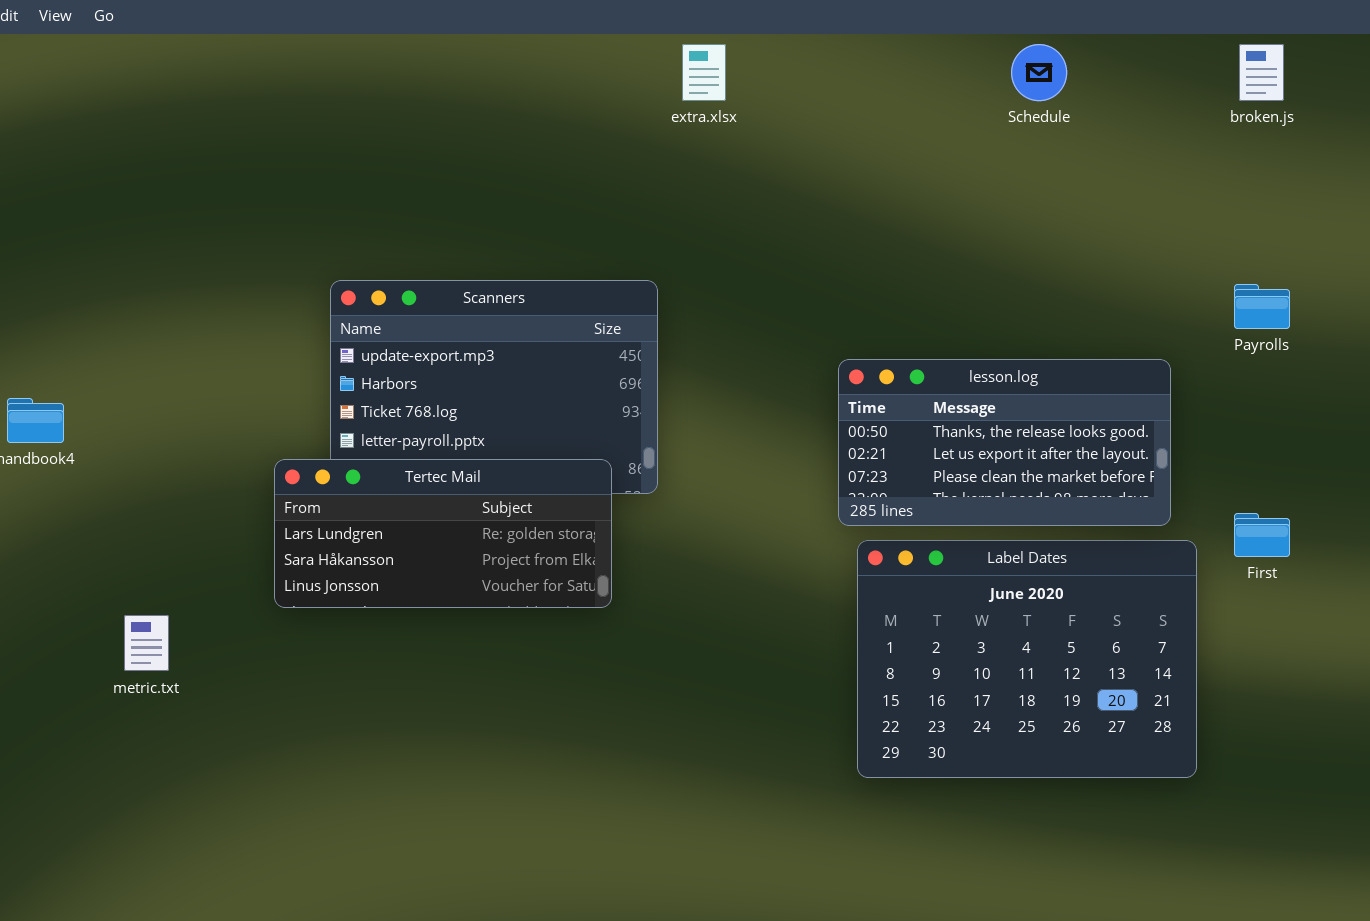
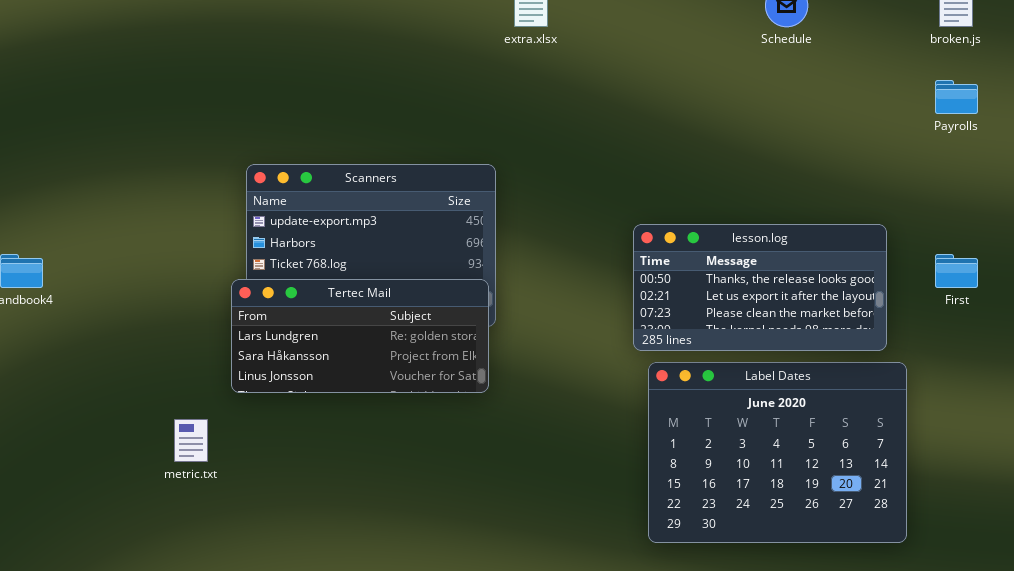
Payrolls: [1234,284,1290,329] -> [935,80,978,114], moved
Tertec Mail: [274,459,612,608] -> [231,279,489,393], moved
First: [1234,513,1290,557] -> [935,254,978,288], moved
metric.txt: [124,615,169,671] -> [174,419,208,462], moved

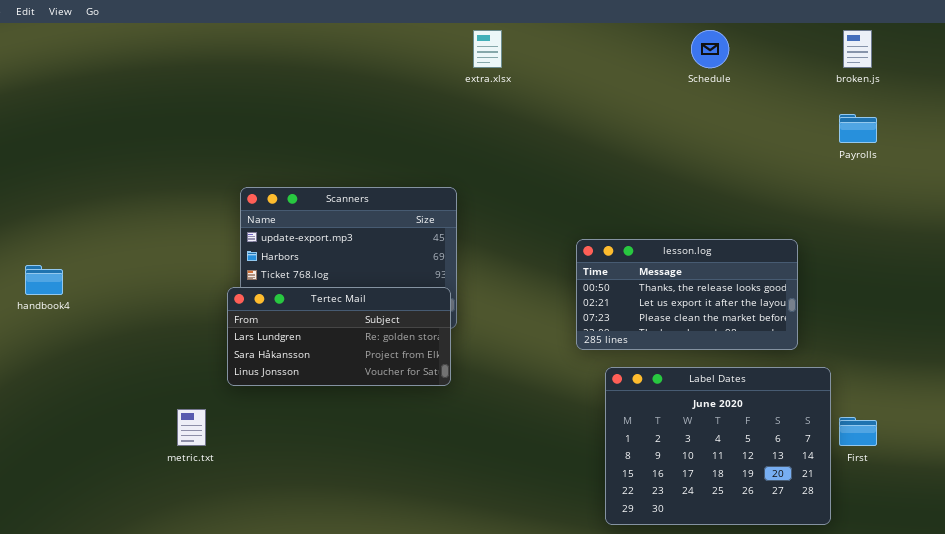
First: [935,254,978,288] -> [839,417,877,446], moved
Label Dates: [648,362,907,543] -> [605,367,831,525], moved

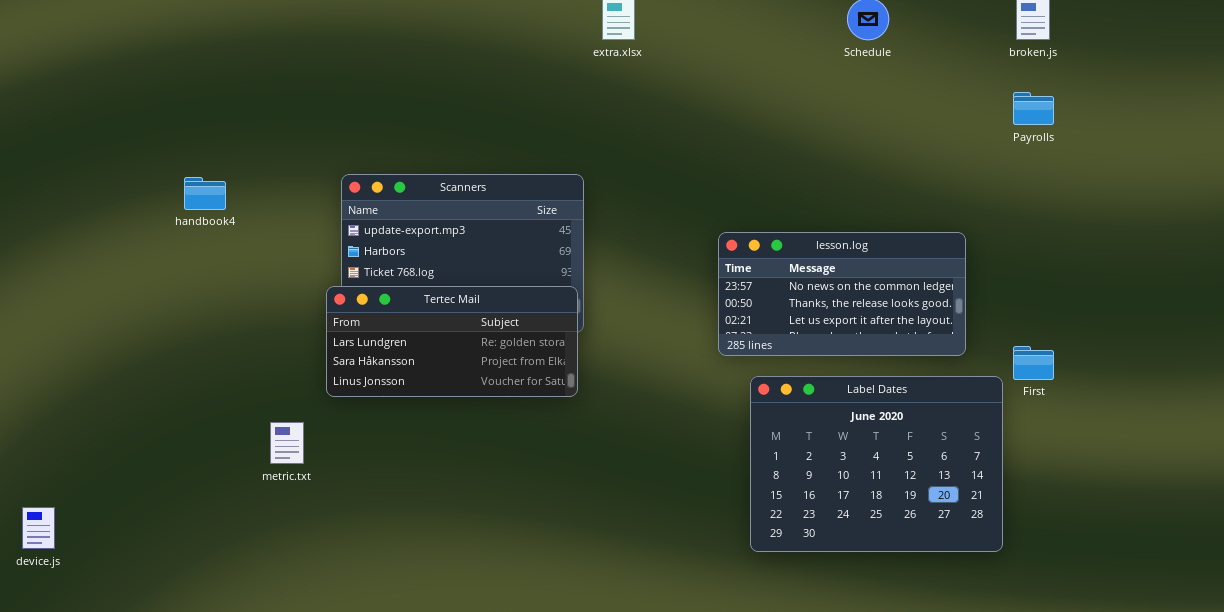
lesson.log: [576,239,798,350] -> [718,232,966,356], scrolled up 1 row
handbook4: [25,265,63,295] -> [184,177,226,210], moved
First: [839,417,877,446] -> [1013,346,1054,380], moved

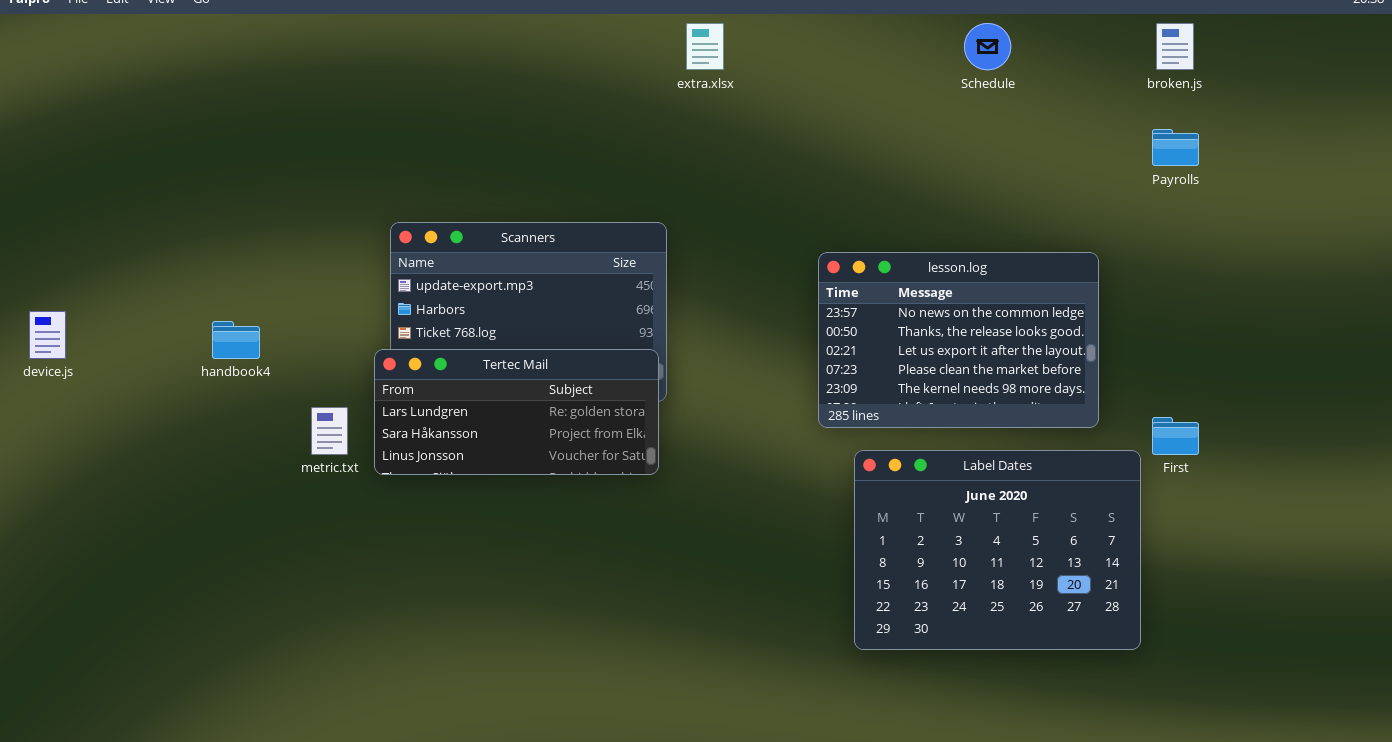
handbook4: [184,177,226,210] -> [212,321,260,359], moved
lesson.log: [718,232,966,356] -> [818,252,1099,428], resized
metric.txt: [270,422,304,464] -> [311,407,348,455], moved
device.js: [22,507,55,549] -> [29,311,66,359], moved

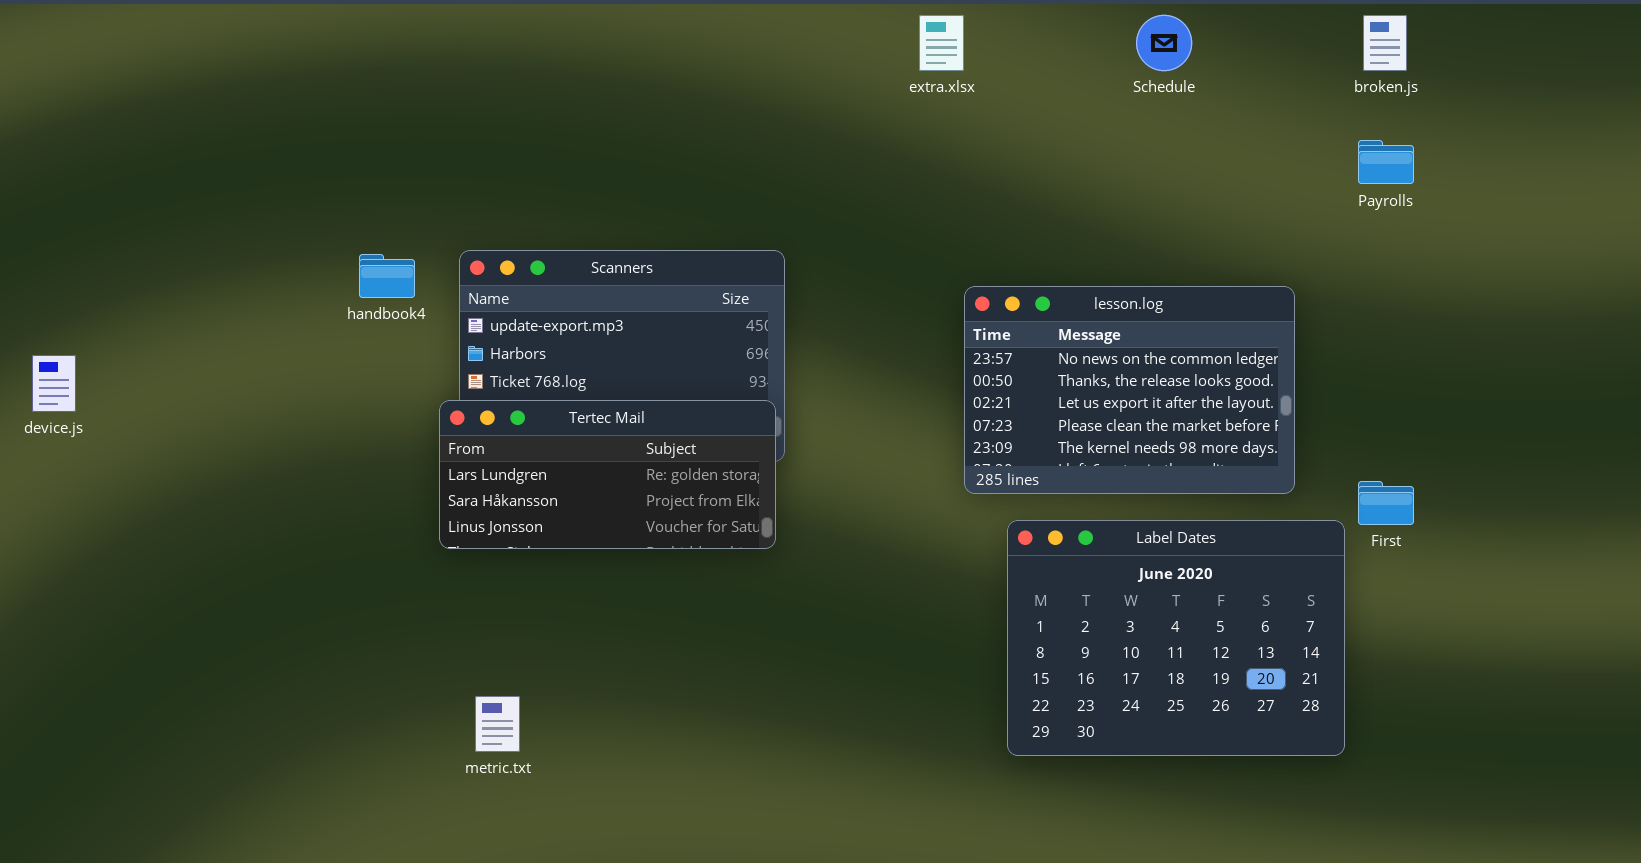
extra.xlsx: [686,23,724,70] -> [919,15,964,71], moved
handbook4: [212,321,260,359] -> [359,254,415,298], moved
metric.txt: [311,407,348,455] -> [475,696,520,752], moved

